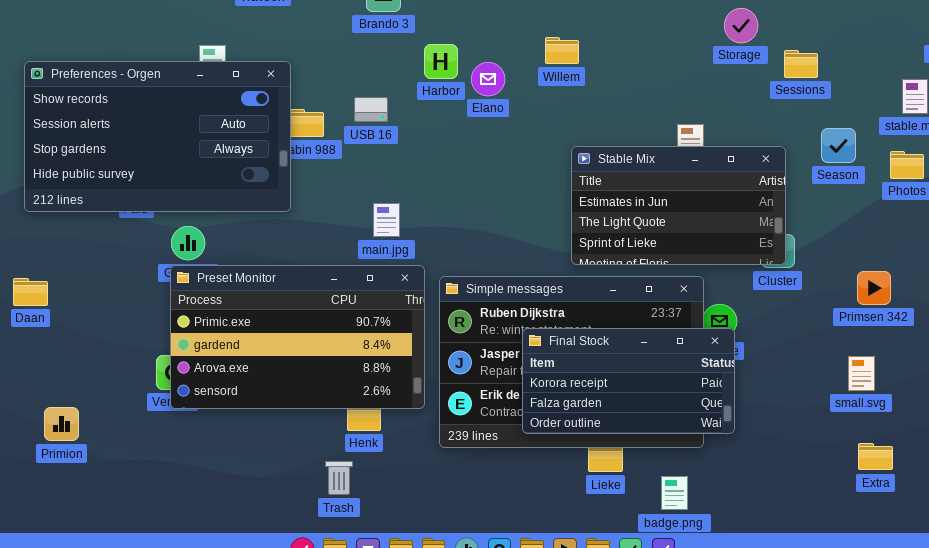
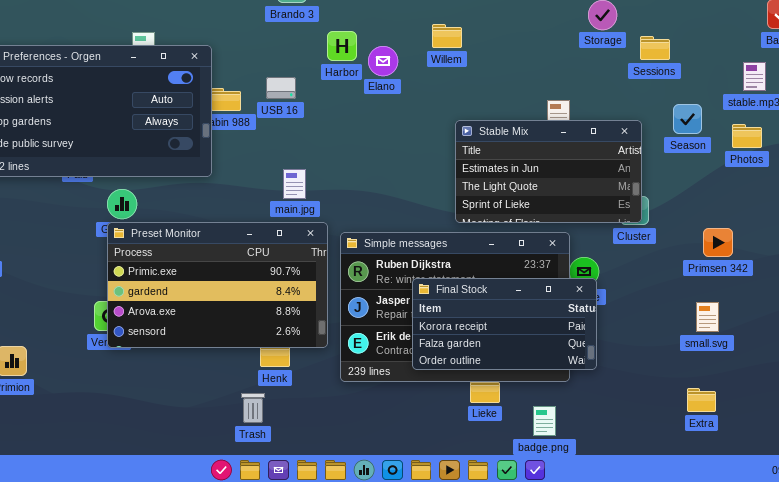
Extra: [858,443,893,470] -> [687,388,716,412], moved

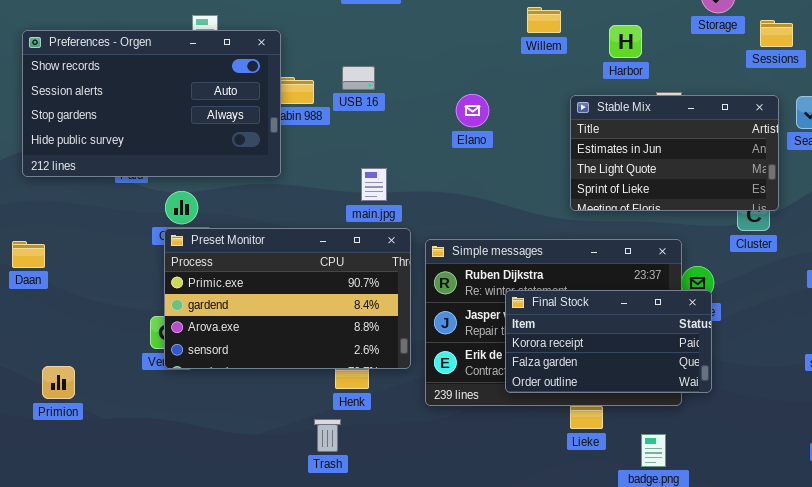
Harbor: [327,31,357,61] -> [609,25,642,58], moved
Elano: [368,46,398,76] -> [456,94,489,127], moved
Stable Mix: [455,120,642,223] -> [570,95,779,211], moved

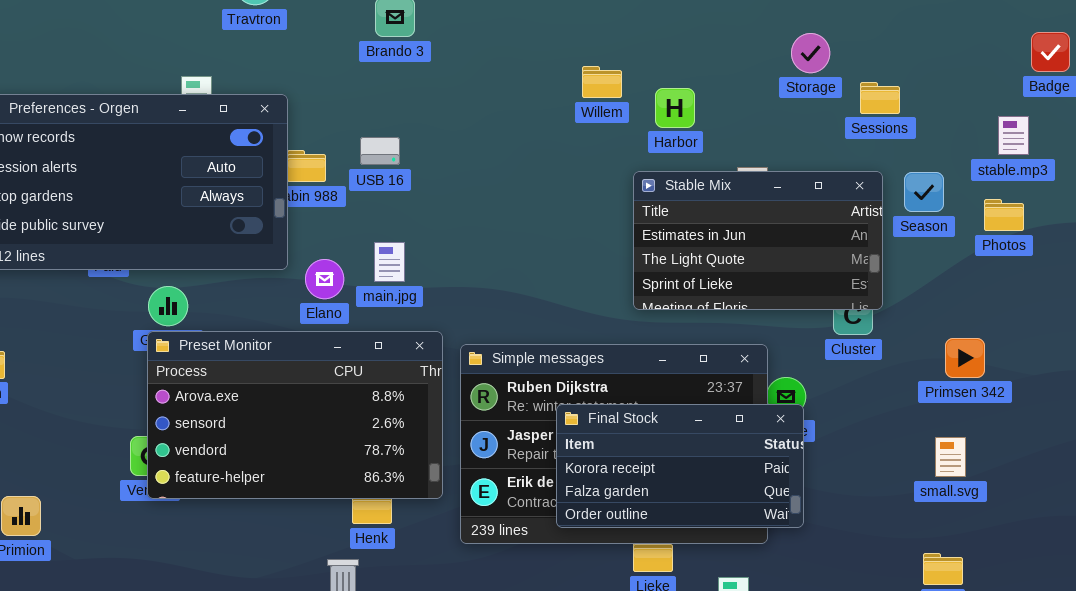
Harbor: [609,25,642,58] -> [655,88,695,128], moved
Elano: [456,94,489,127] -> [305,259,344,299], moved
main.jpg: [361,168,387,201] -> [374,242,405,282], moved
Preset Monitor: [164,228,411,369] -> [147,331,443,499], scrolled down 2 rows

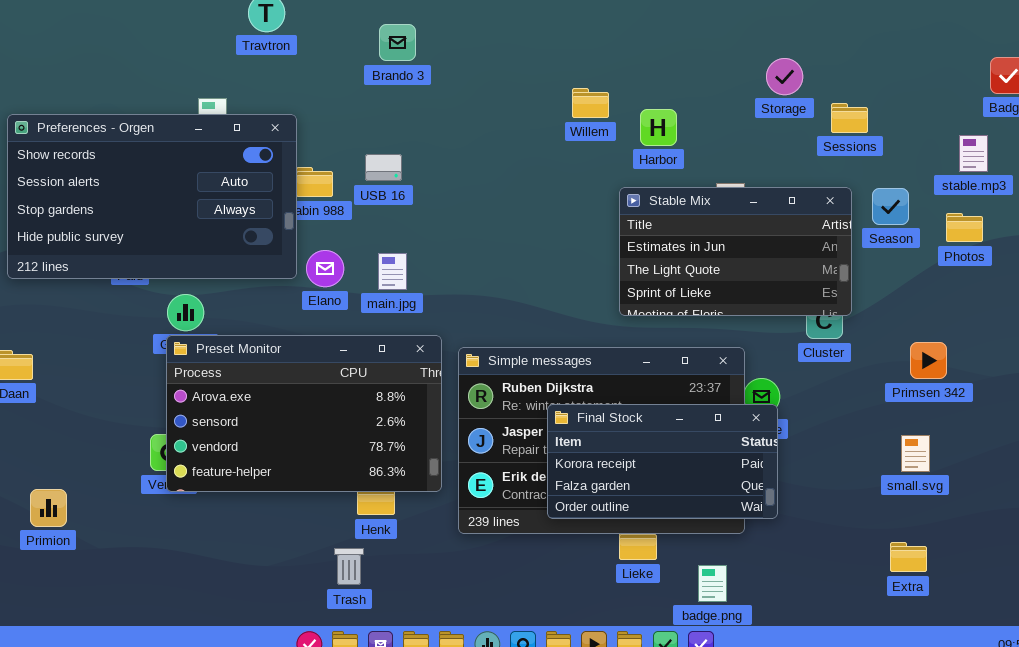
Elano: [305,259,344,299] -> [306,250,344,287], moved

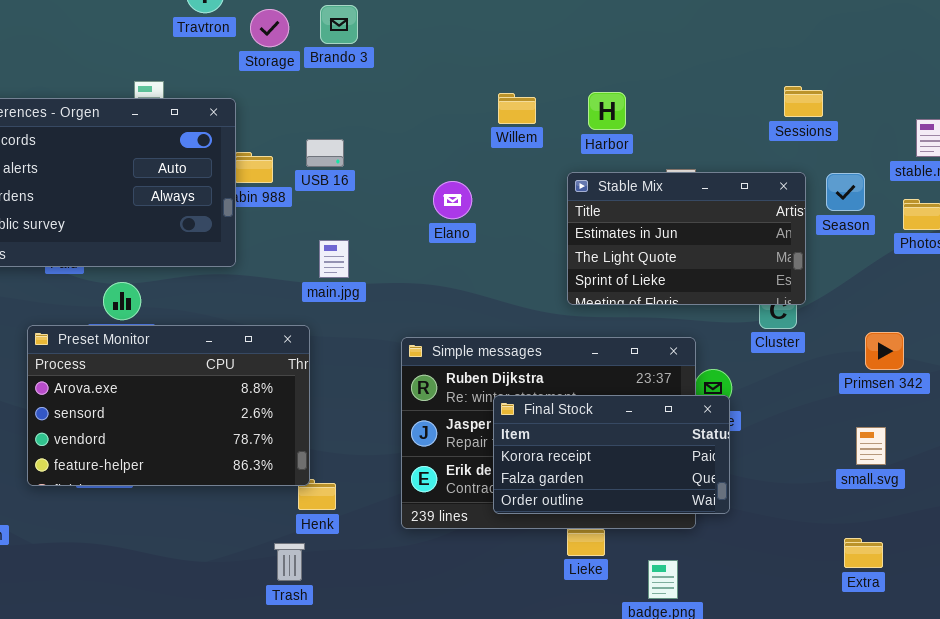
Storage: [766,58,803,95] -> [250,9,289,47], moved
Willem: [572,88,609,118] -> [498,93,536,124], moved
Elano: [306,250,344,287] -> [433,181,472,219], moved
Preset Monitor: [166,335,442,492] -> [27,325,310,486], moved

